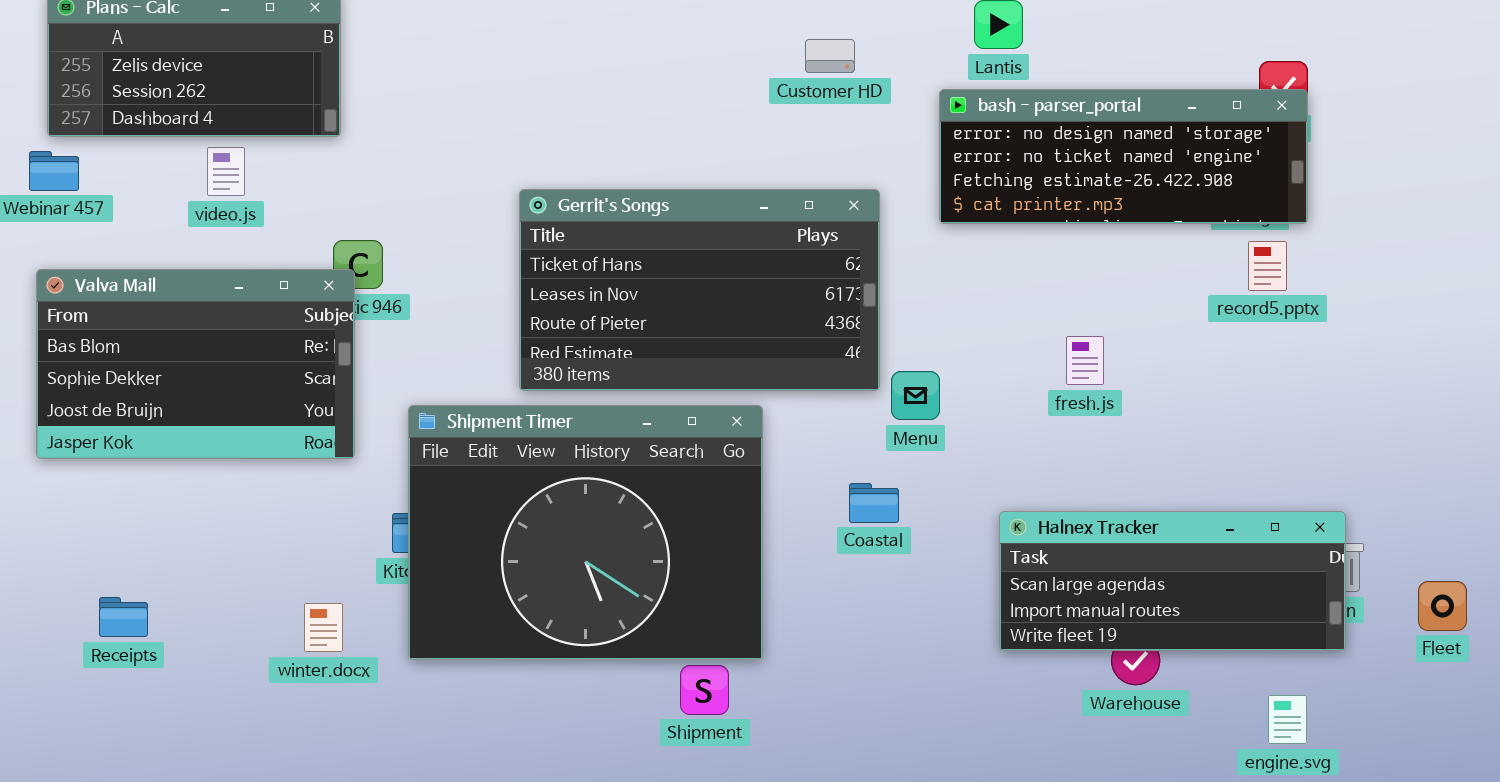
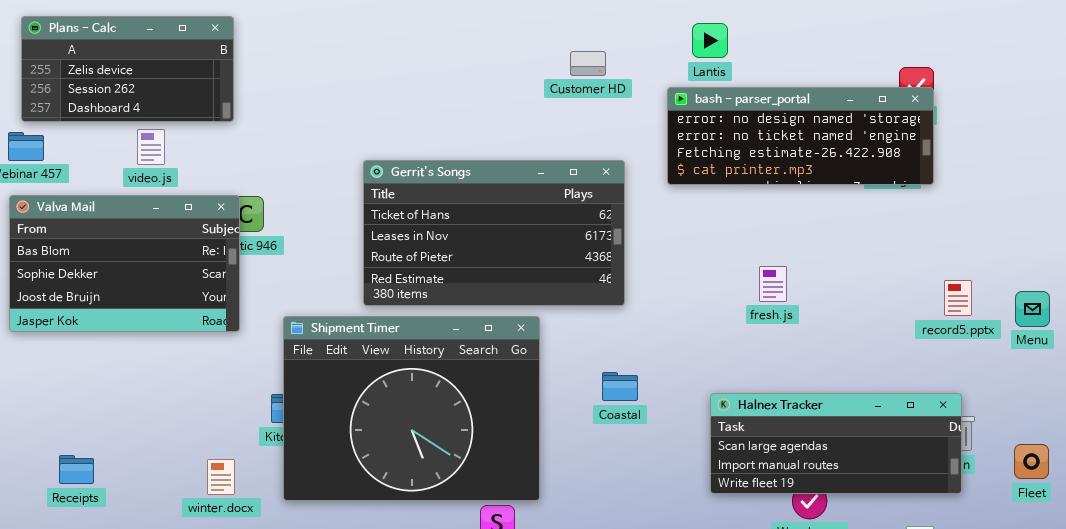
record5.pptx: [1248,241,1287,291] -> [944,280,972,316], moved
Valva Mail: [36,269,355,459] -> [9,195,240,332], moved
Menu: [891,371,940,420] -> [1015,291,1050,327], moved

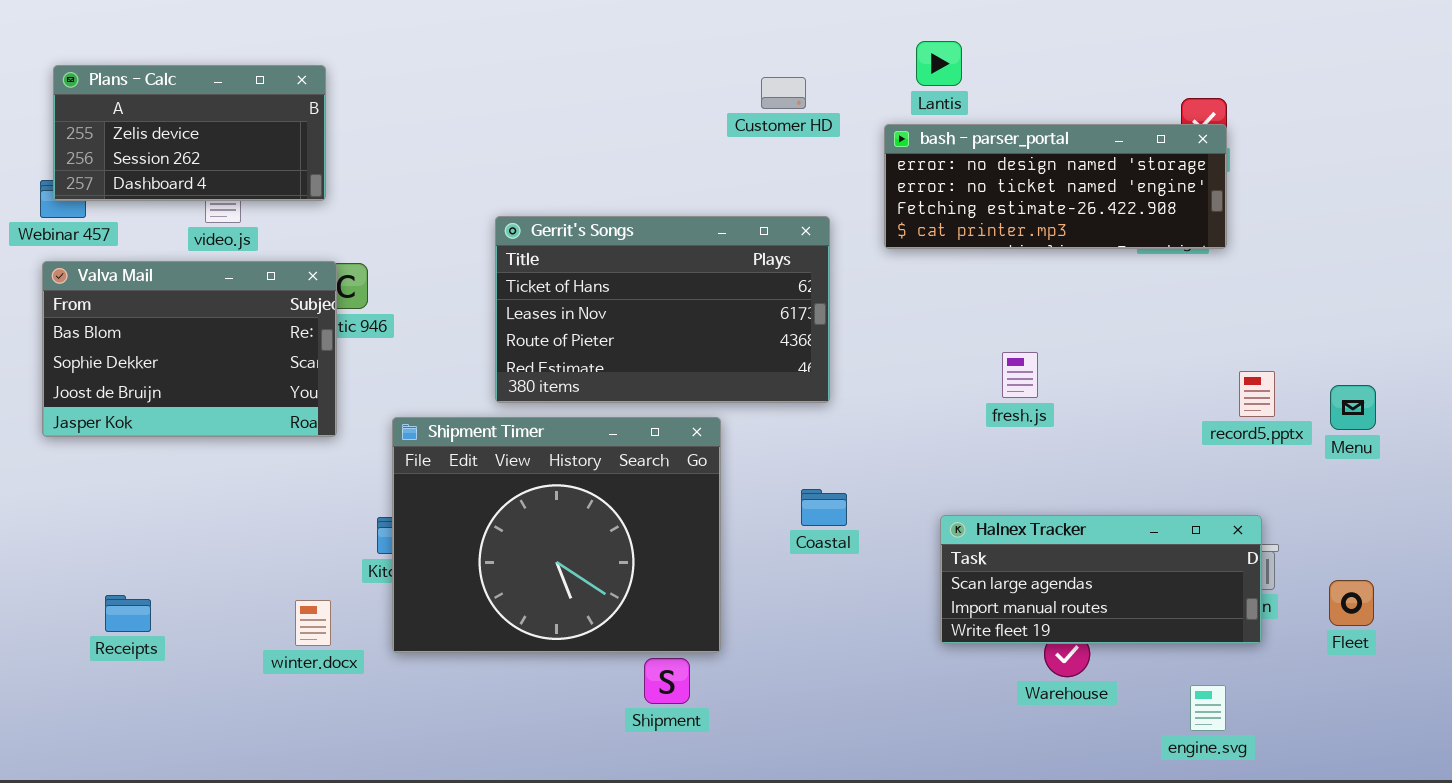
Plans - Calc: [21,16,234,122] -> [53,65,326,201], moved

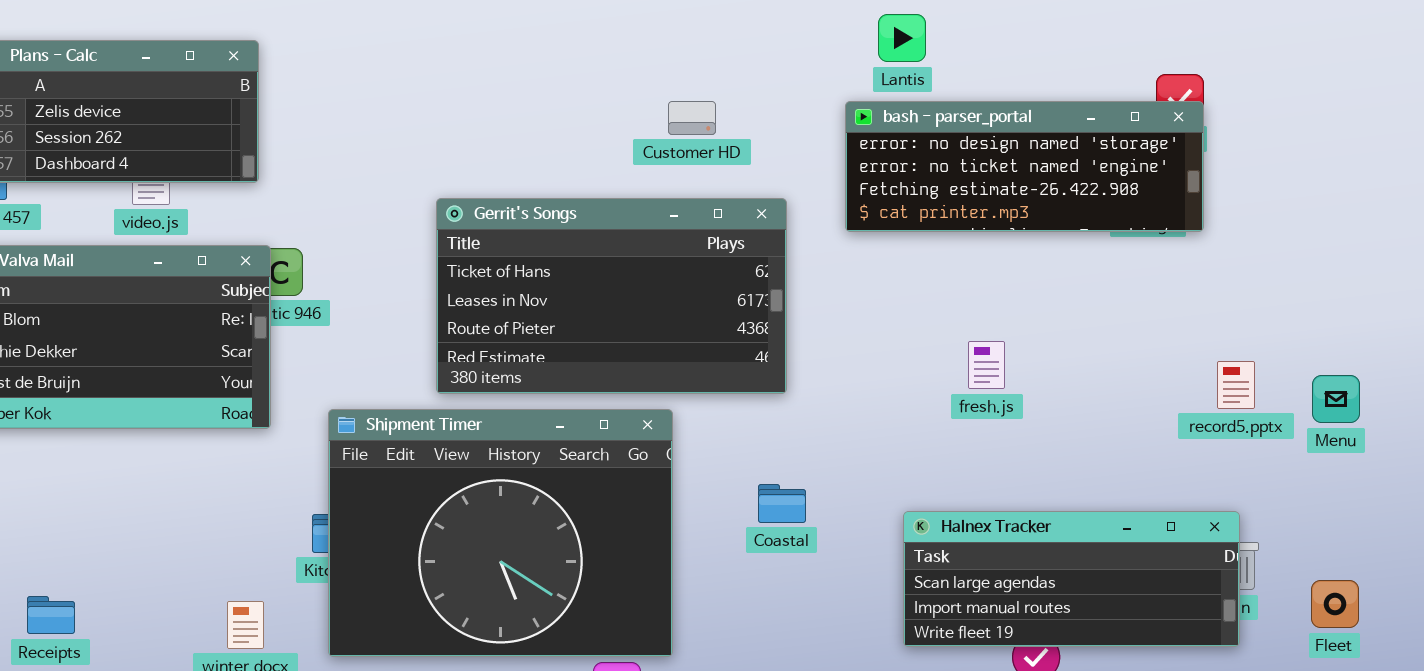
Customer HD: [761,77,806,109] -> [668,101,716,135], moved

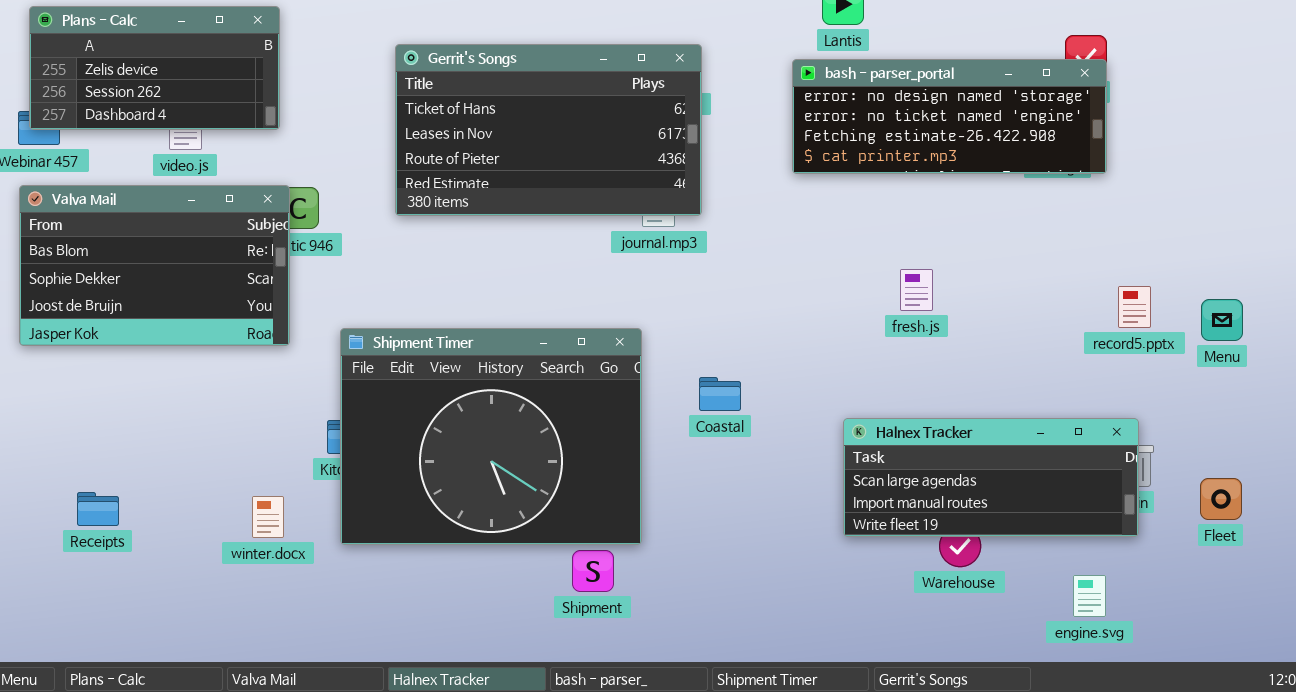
Gerrit's Songs: [436,198,787,394] -> [395,44,702,216], moved
Coastal: [758,484,806,523] -> [699,377,741,411], moved

